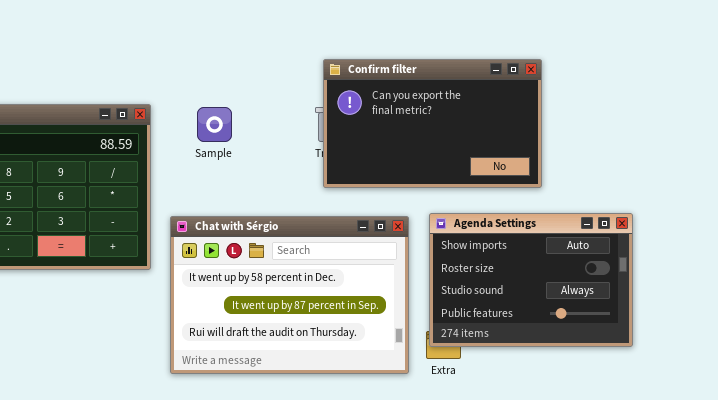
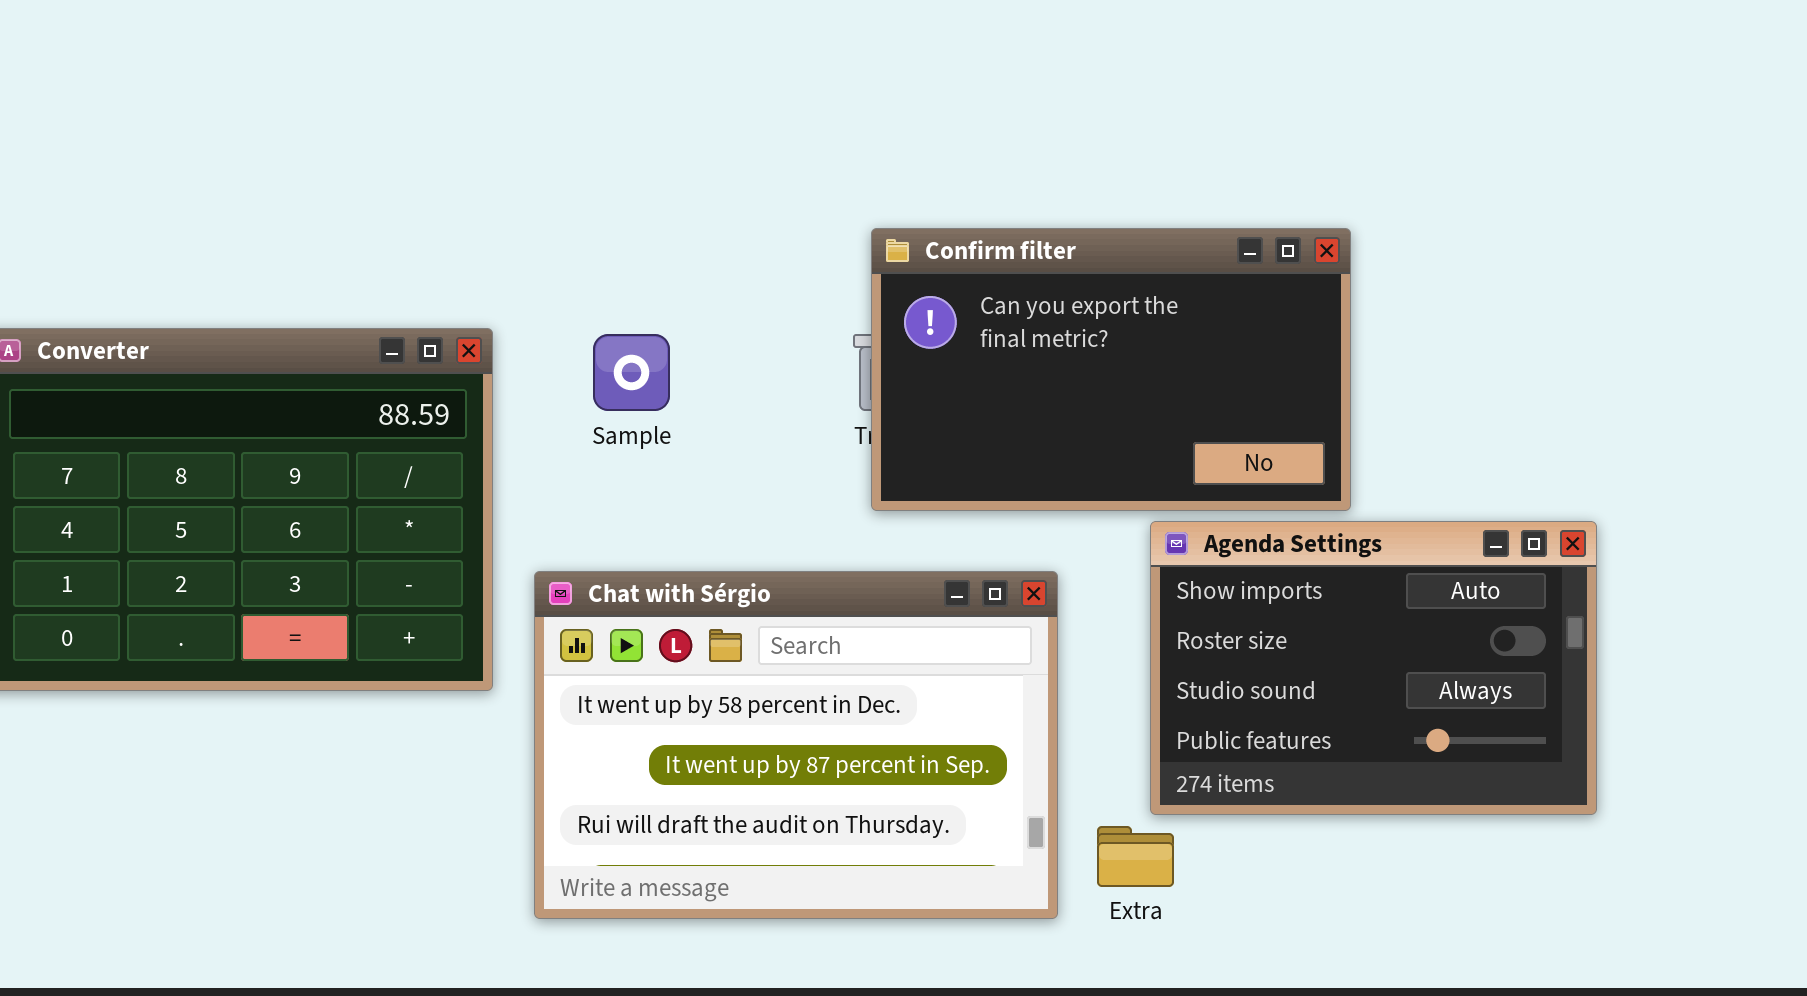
Agenda Settings: [429,213,633,347] -> [1150,521,1597,815], moved

